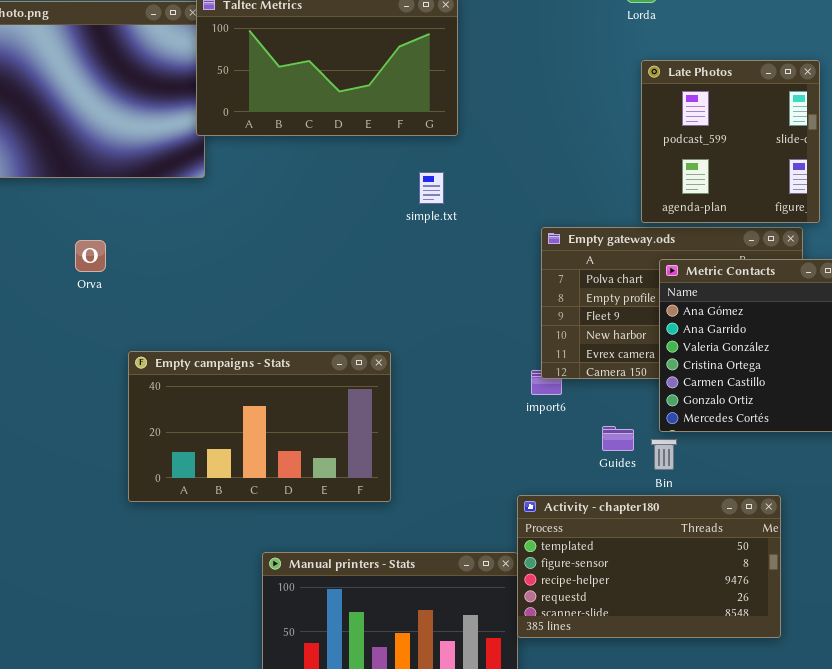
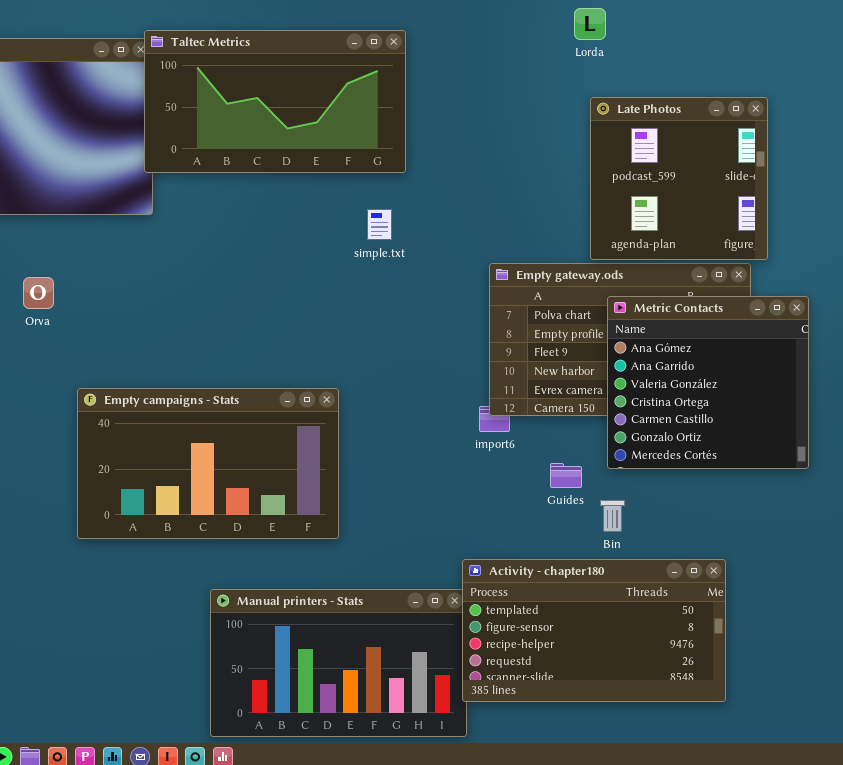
Bin: [651,439,677,470] -> [600,500,625,532], moved
Activity - chapter180: [517,495,781,638] -> [462,559,726,702], moved

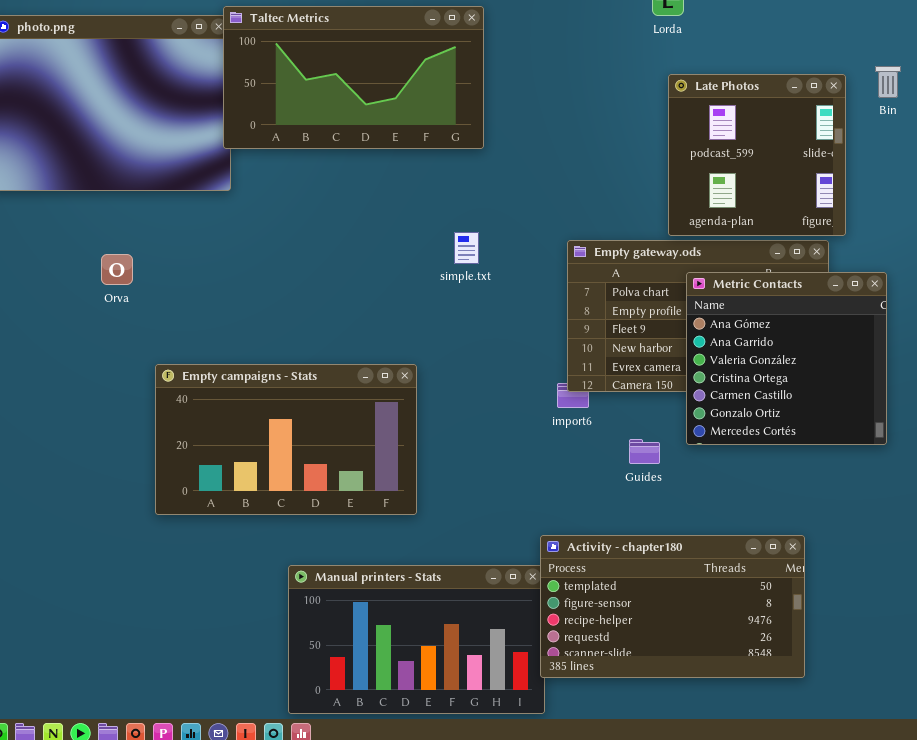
simple.txt: [367,209,392,240] -> [454,232,479,264], moved
Bin: [600,500,625,532] -> [875,66,901,98], moved

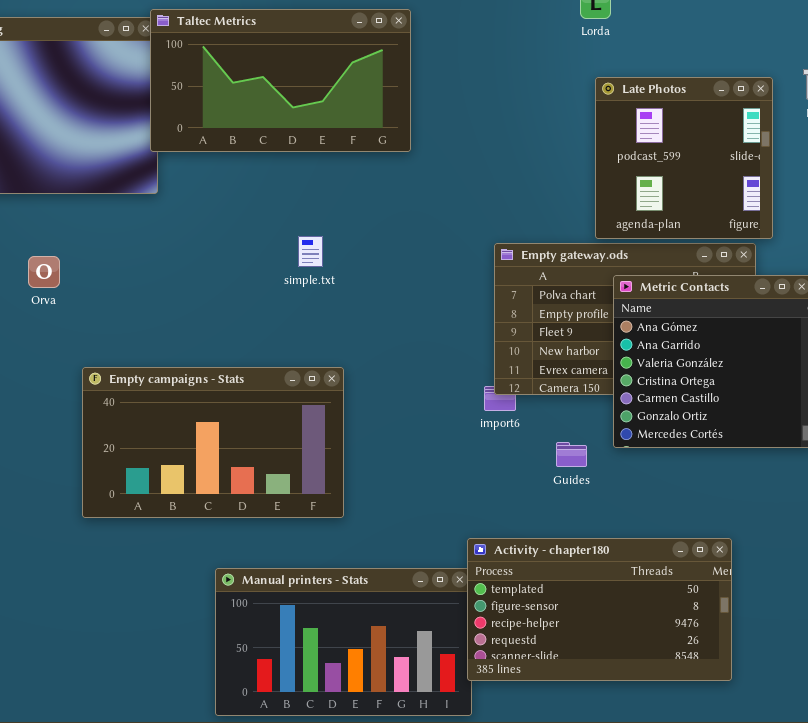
simple.txt: [454,232,479,264] -> [298,236,323,267], moved

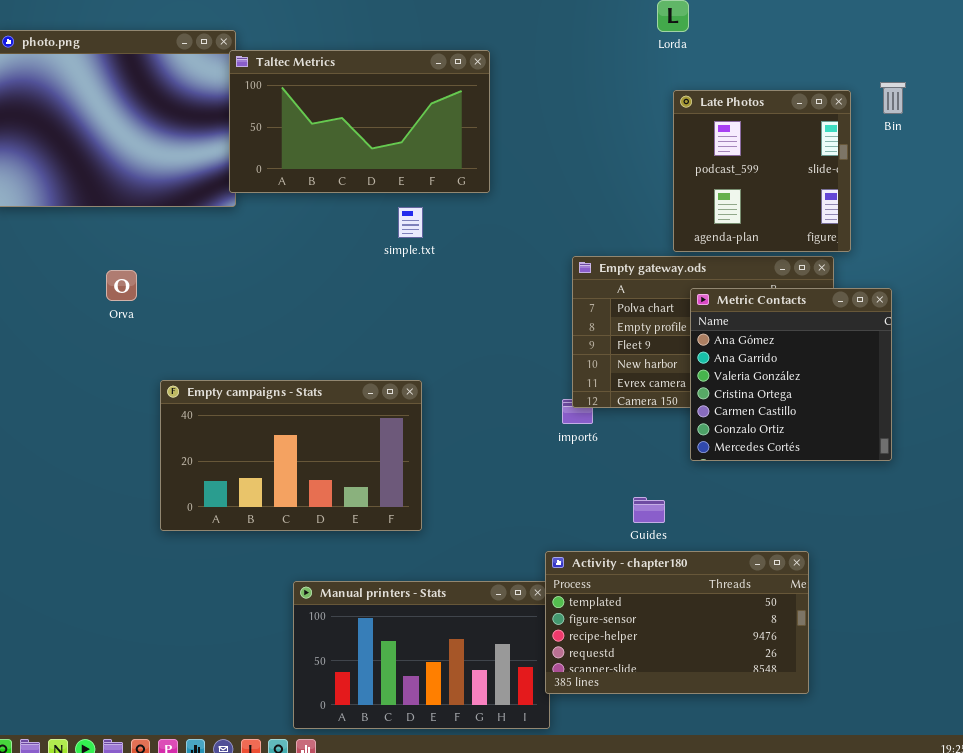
Taltec Metrics: [150,9,411,152] -> [229,50,490,193], moved
simple.txt: [298,236,323,267] -> [398,207,423,238], moved
Guides: [556,442,587,467] -> [633,497,665,523], moved

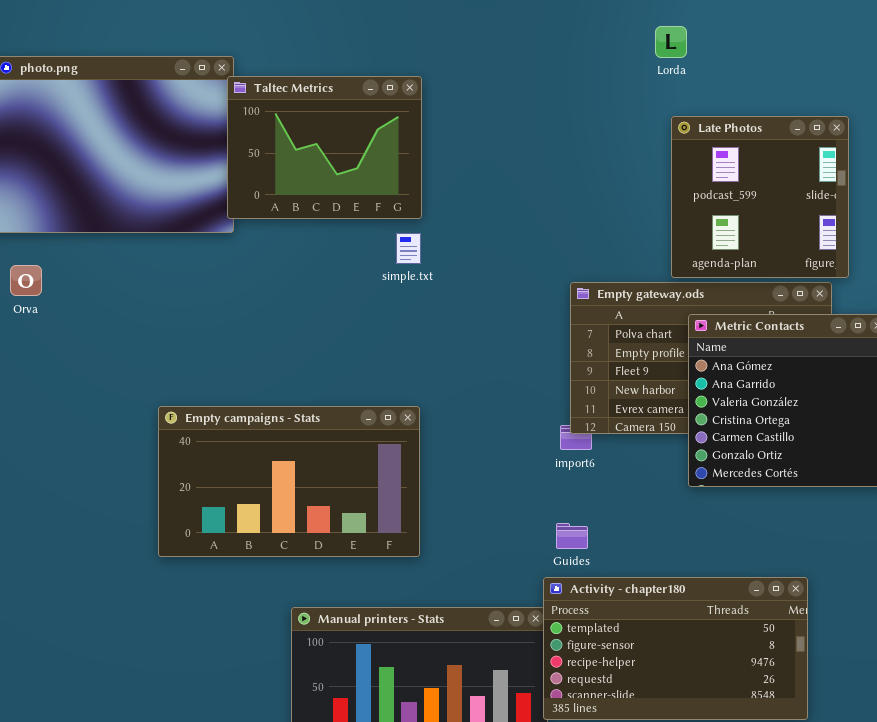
Taltec Metrics: [229,50,490,193] -> [227,76,422,219], resized
Orva: [106,270,137,301] -> [10,265,42,296], moved
Guides: [633,497,665,523] -> [556,523,588,549], moved

